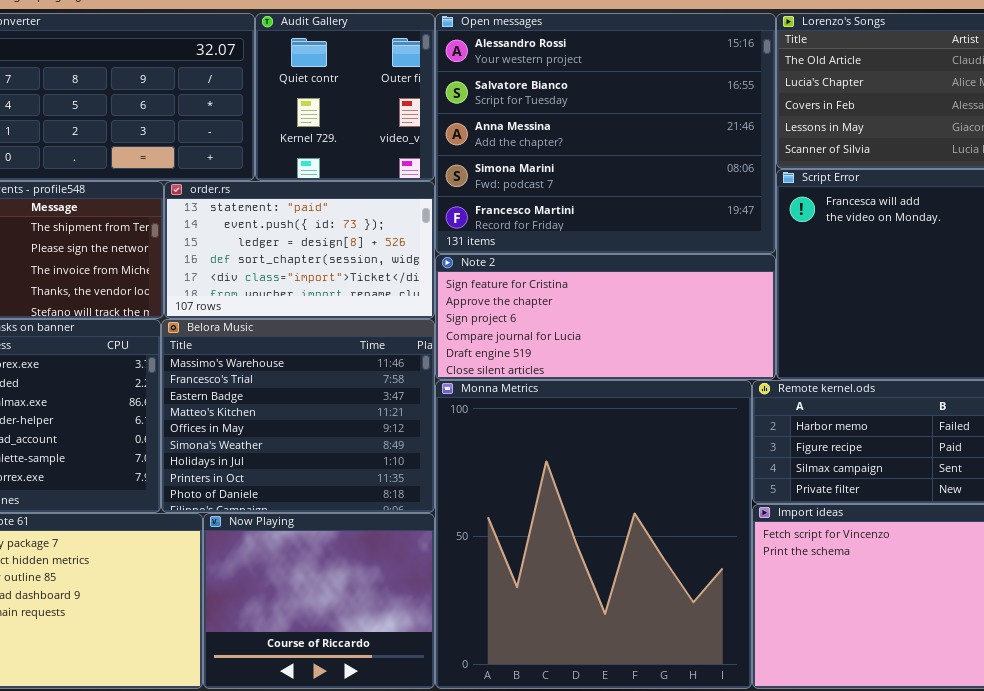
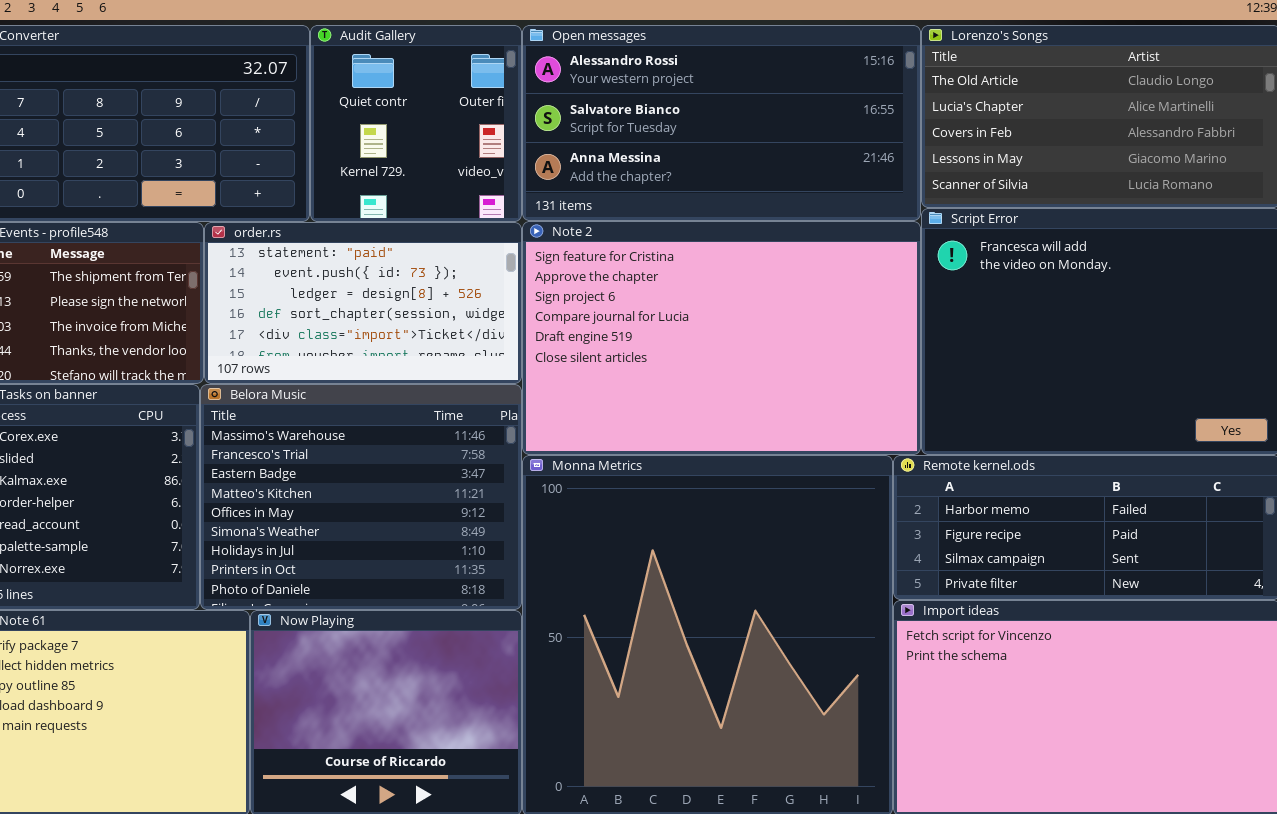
Open messages: [435,13,776,254] -> [522,25,921,221], resized
Note 2: [435,254,776,380] -> [522,221,921,455], resized

